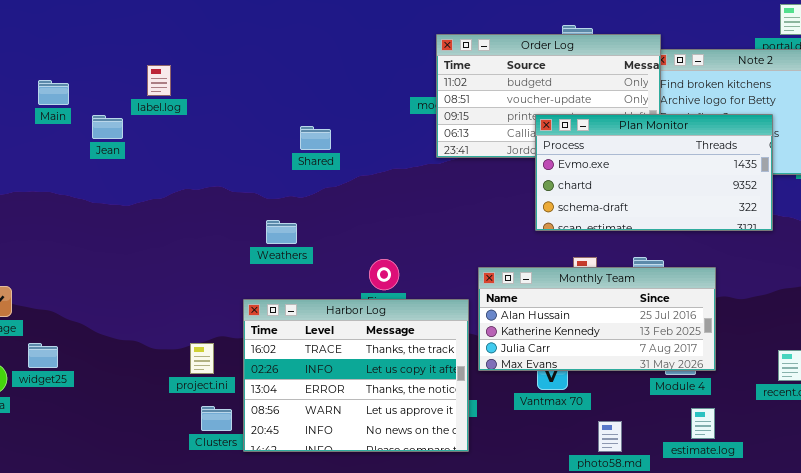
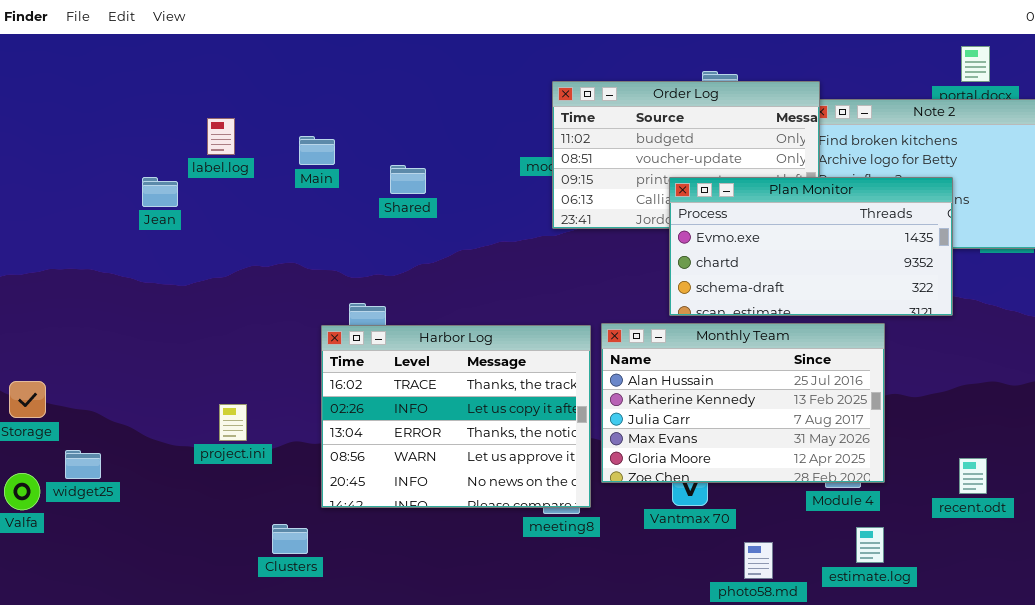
Main: [38,80,69,105] -> [299,136,335,165], moved
Shared: [300,126,331,150] -> [390,165,426,194], moved
Monthly Team: [478,267,716,371] -> [601,323,885,483], resized
Harbor Log: [243,299,469,452] -> [321,325,591,508], moved
project.ini: [190,343,214,374] -> [219,404,247,441], moved

